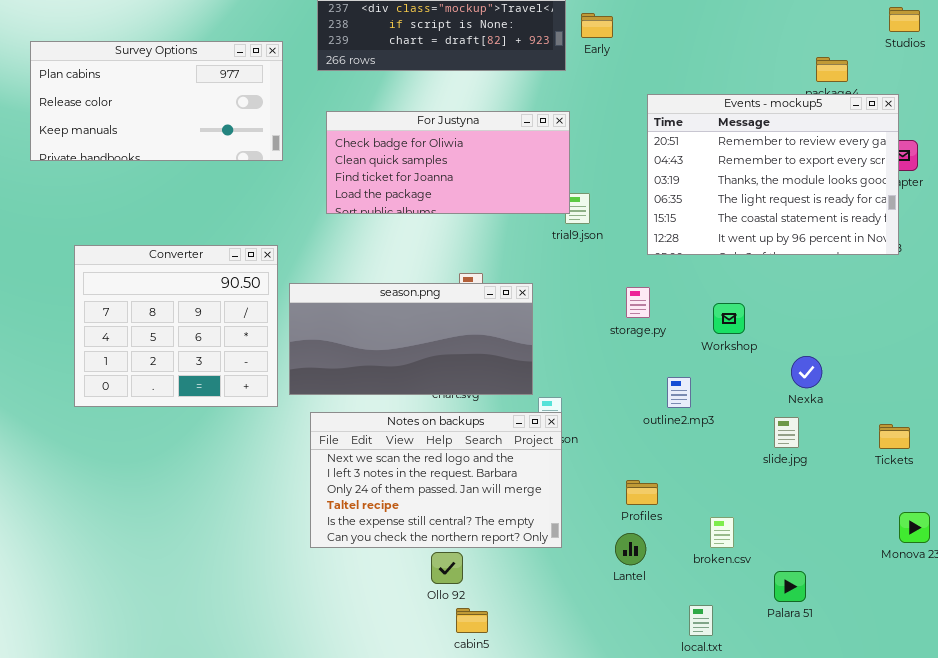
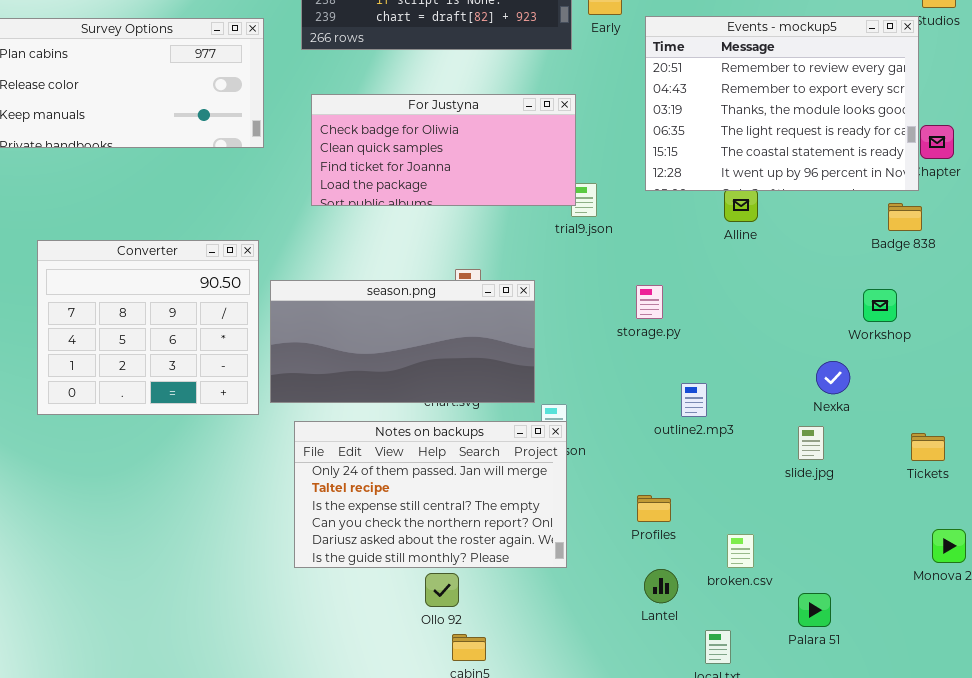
Events - mockup5: [647,94,899,255] -> [645,16,919,191], moved
Workshop: [713,303,745,334] -> [863,289,897,322], moved
Notes on backups: [310,412,562,548] -> [294,421,567,568], scrolled down 2 rows
Lantel: [615,533,646,565] -> [644,569,678,603], moved

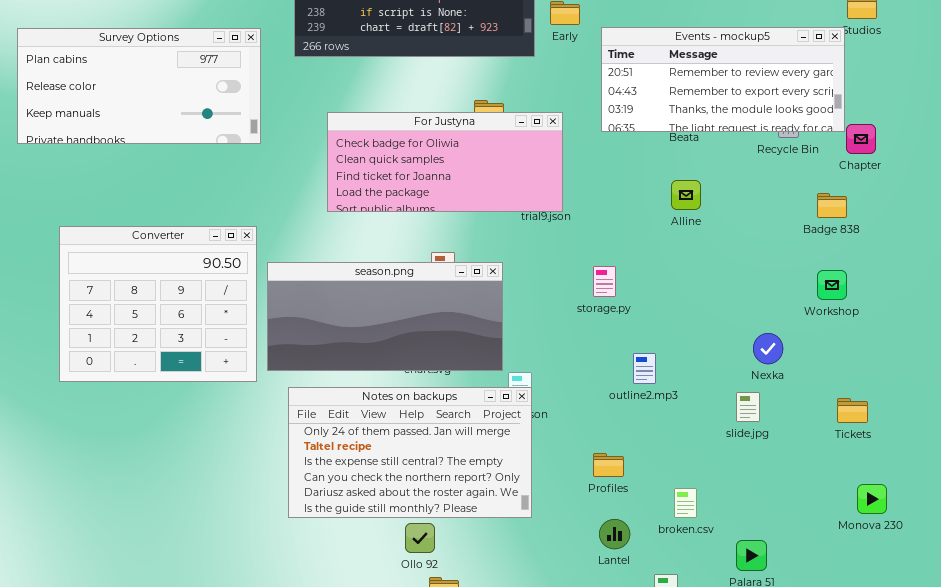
Events - mockup5: [645,16,919,191] -> [601,27,845,132], resized
For Justyna: [311,94,576,206] -> [327,112,563,212], moved
Workshop: [863,289,897,322] -> [817,270,847,300], moved

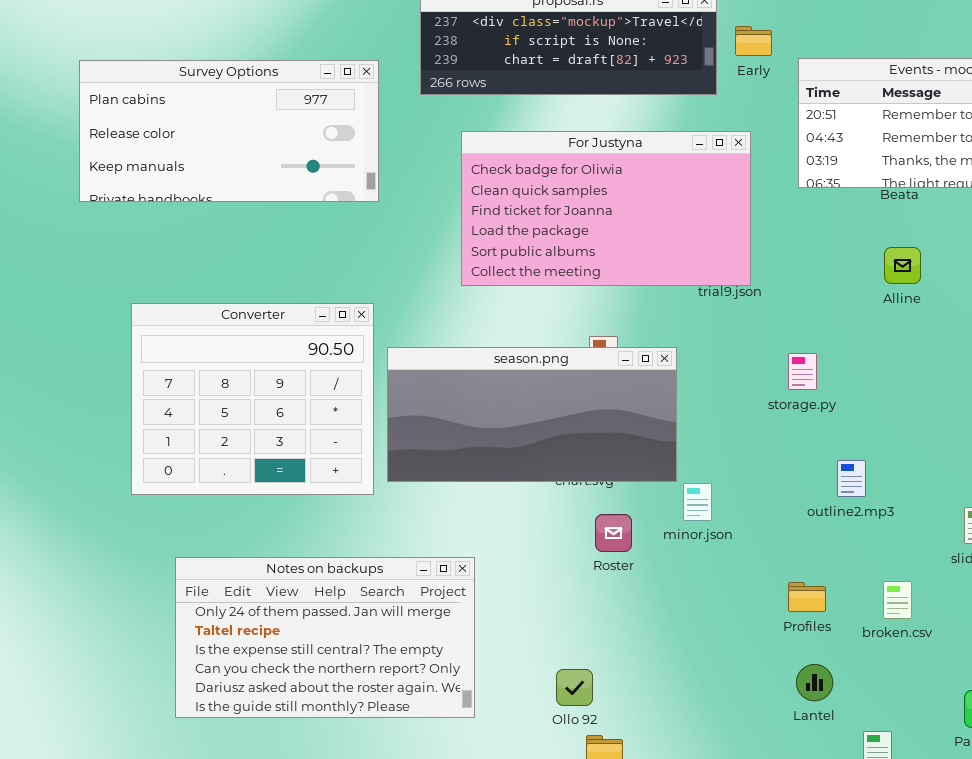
For Justyna: [327,112,563,212] -> [461,131,751,286], resized
Notes on backups: [288,387,532,518] -> [175,557,475,718], moved
broken.csv: [674,488,697,518] -> [883,581,912,619], moved

